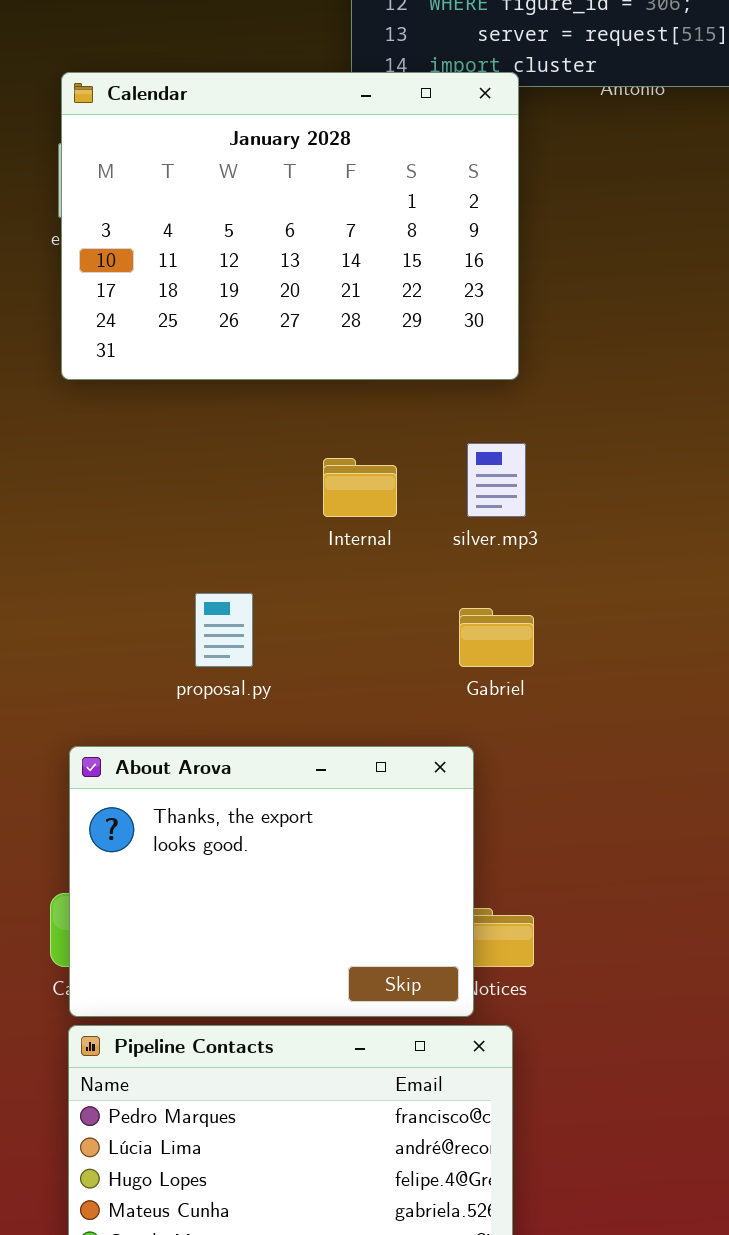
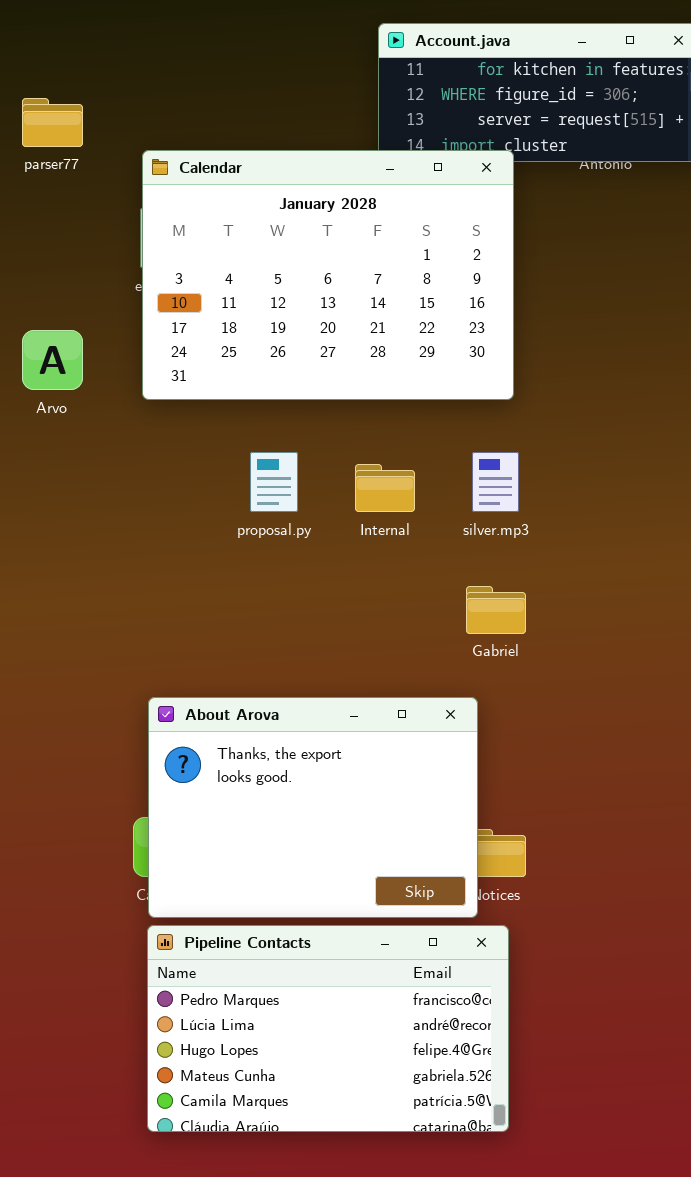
proposal.py: [195,593,253,667] -> [250,452,298,512], moved

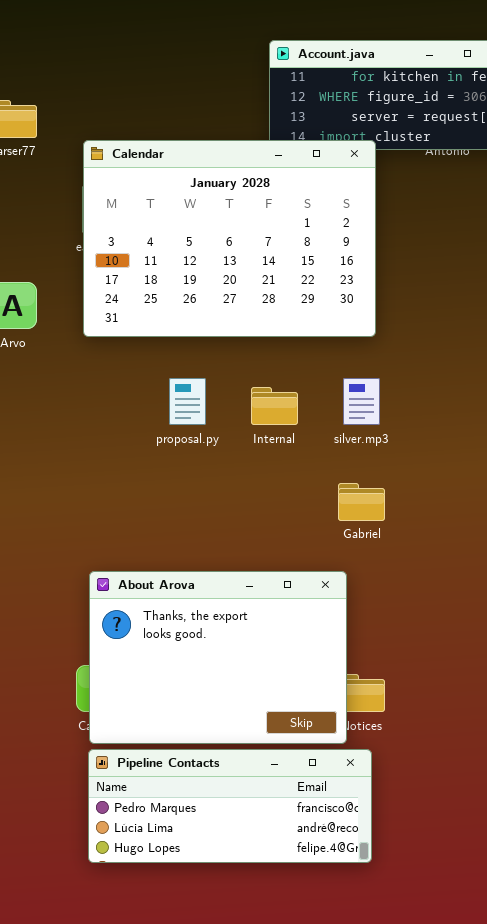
Pipeline Contacts: [147,925,509,1132] -> [88,749,372,863], resized

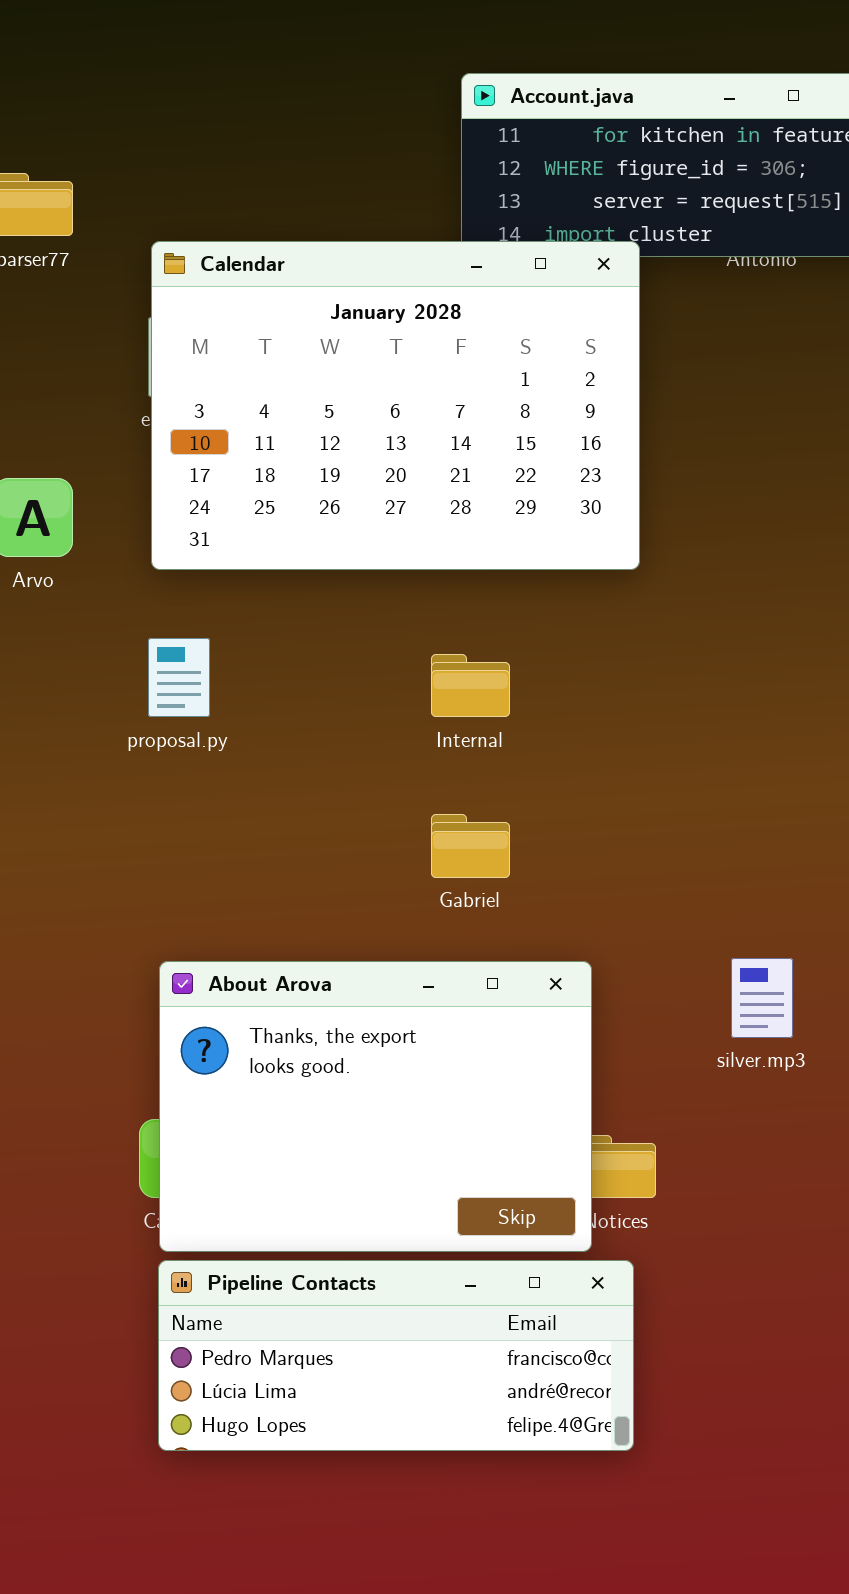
proposal.py: [169,378,206,425] -> [148,638,210,717], moved
silver.mp3: [343,378,380,425] -> [731,958,793,1038], moved
Gabriel: [338,483,385,521] -> [431,814,510,878], moved

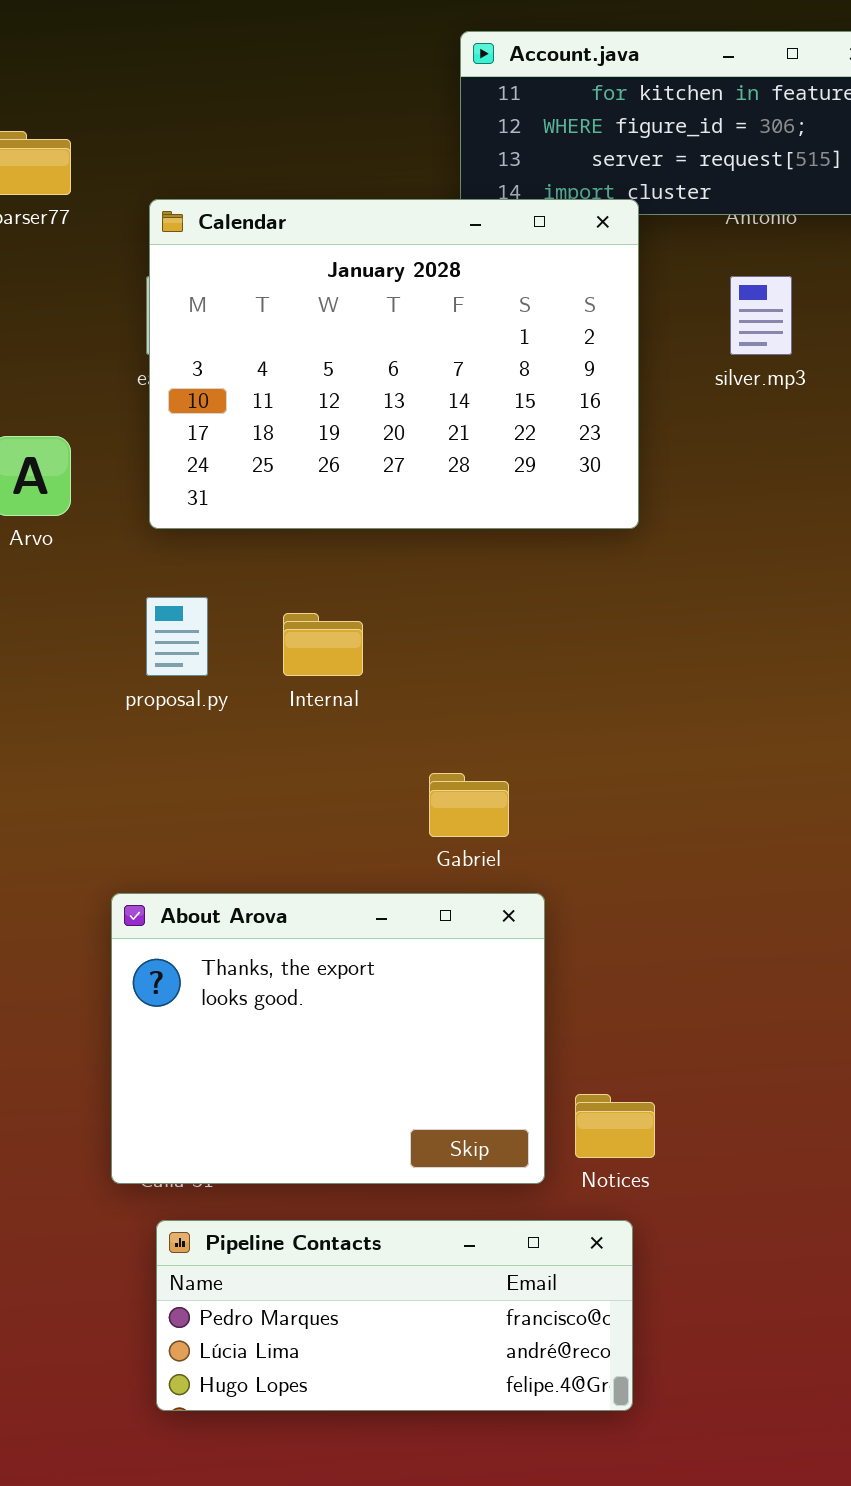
Internal: [431,654,510,717] -> [283,613,363,676], moved
silver.mp3: [731,958,793,1038] -> [730,276,792,355], moved
About Arova: [159,961,592,1252] -> [111,893,545,1184], moved

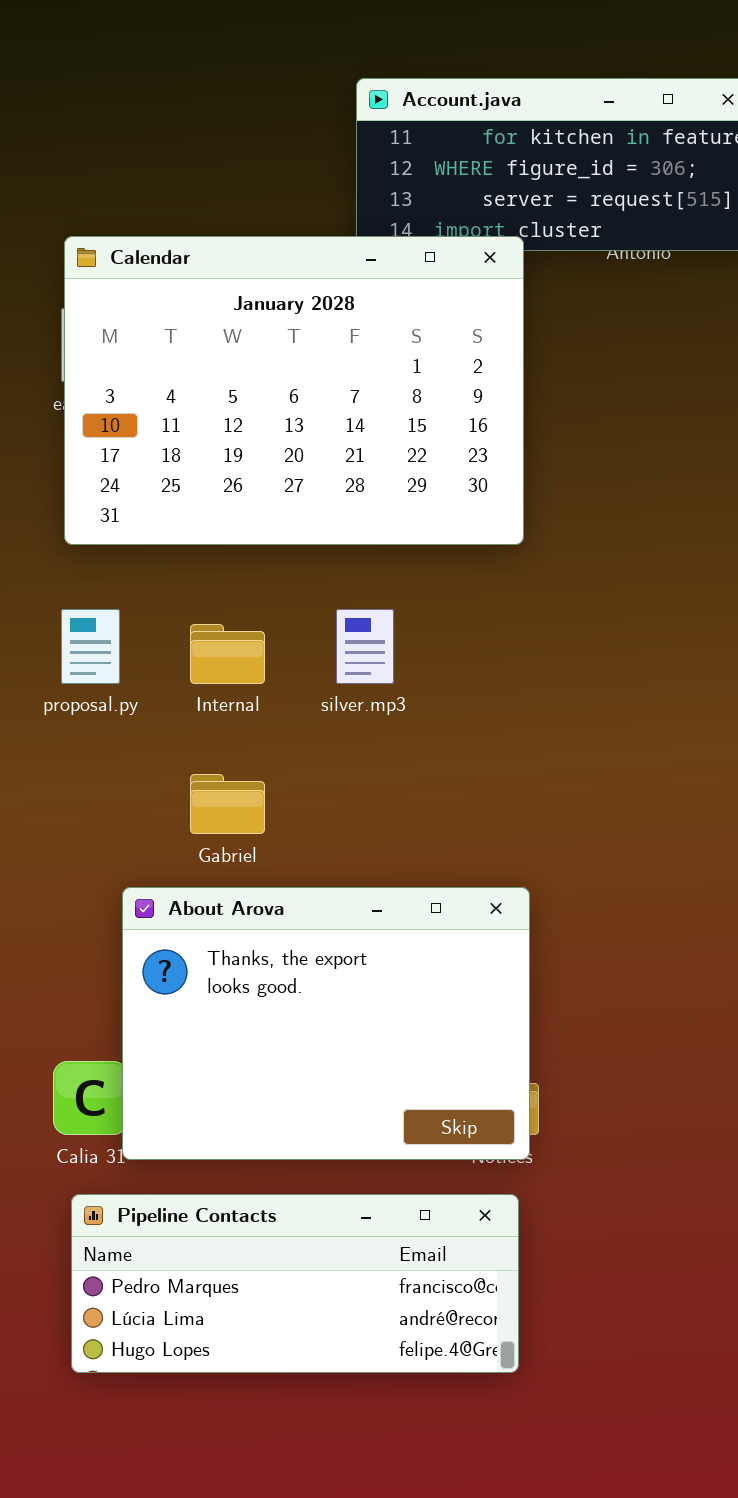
silver.mp3: [730,276,792,355] -> [336,609,394,684], moved
Gabriel: [429,773,509,837] -> [190,774,265,834], moved
About Arova: [111,893,545,1184] -> [122,887,530,1160], moved

